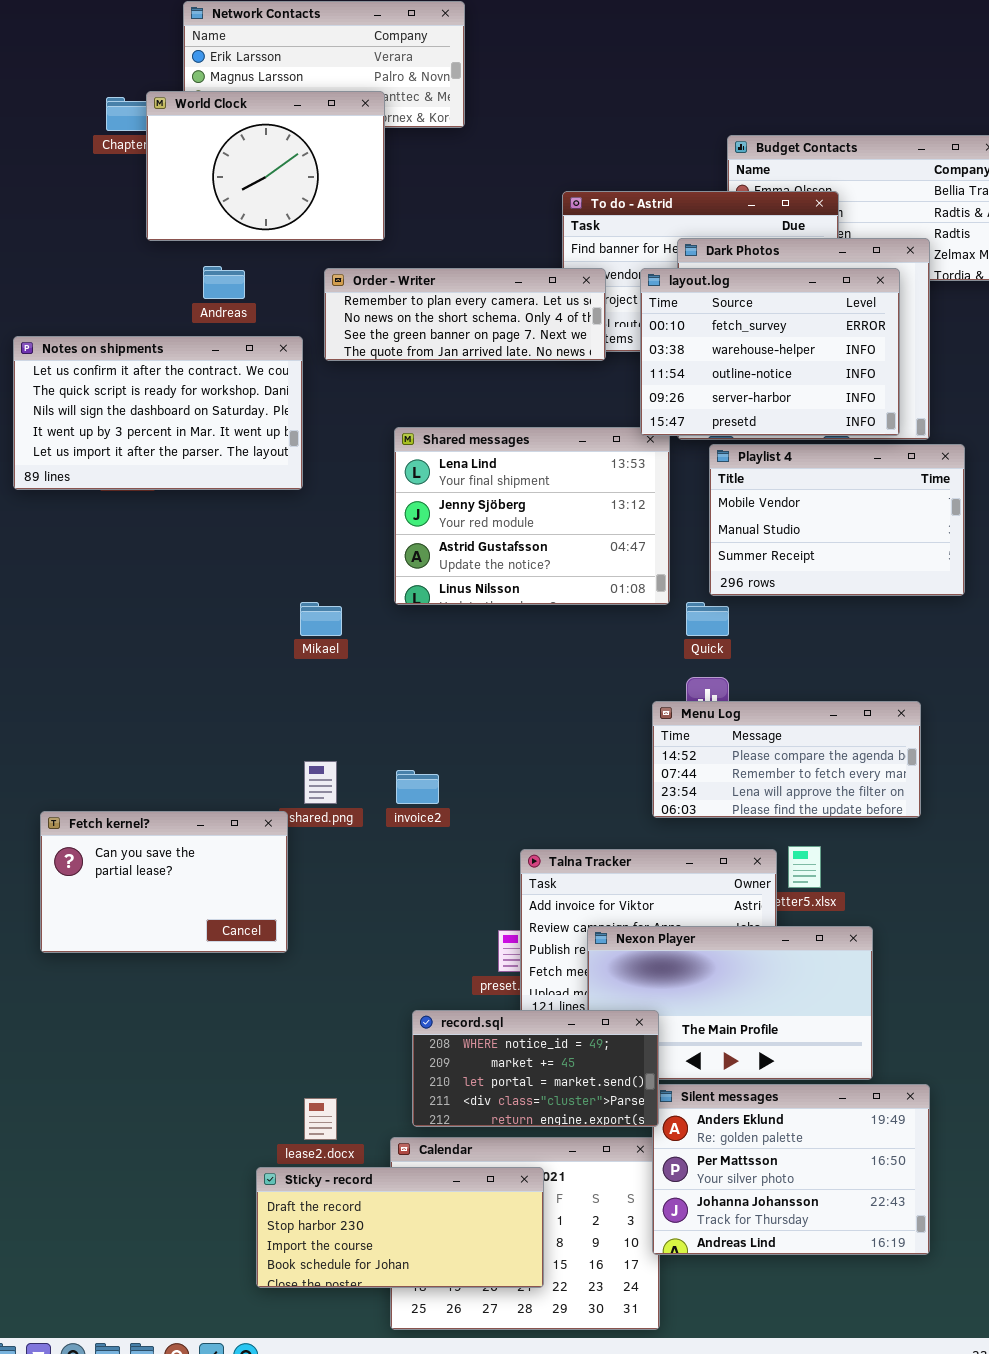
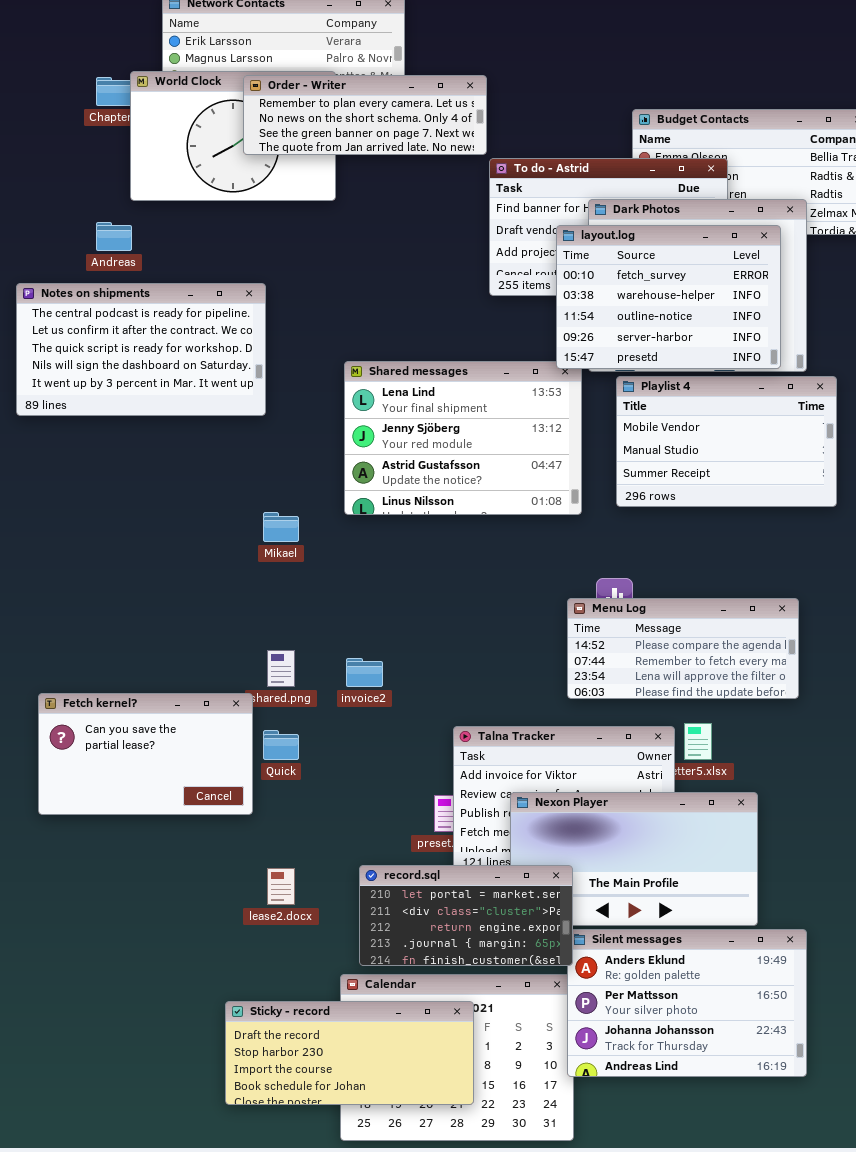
Andreas: [203,266,245,299] -> [96,222,132,251], moved
Order - Writer: [324,268,606,361] -> [243,75,487,155], moved
Notes on shipments: [13,336,303,490] -> [16,283,266,416], scrolled up 1 row
Quick: [686,602,729,636] -> [263,730,299,760], moved
record.sql: [412,1010,659,1127] -> [359,865,573,966], scrolled down 2 rows
lease2.docx: [304,1098,337,1140] -> [267,868,295,905], moved

